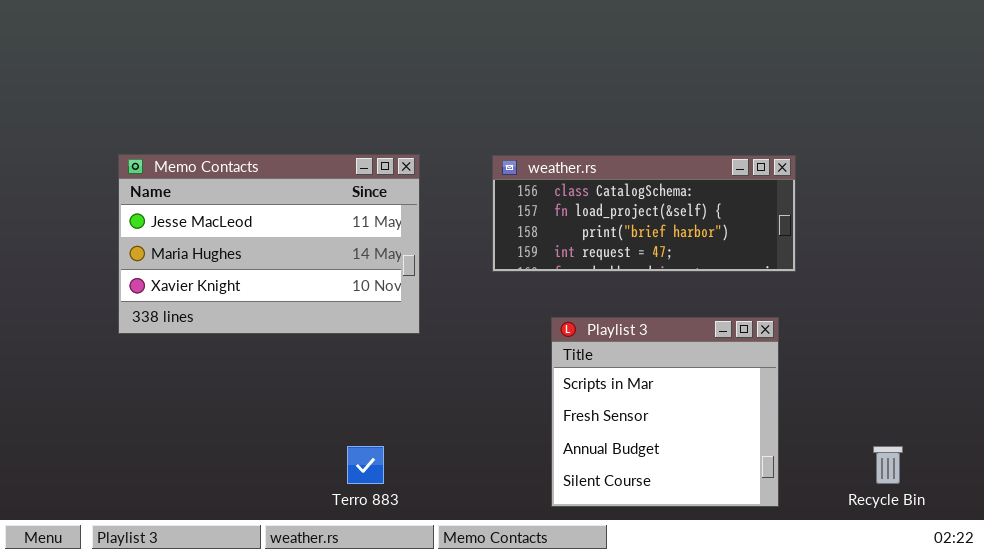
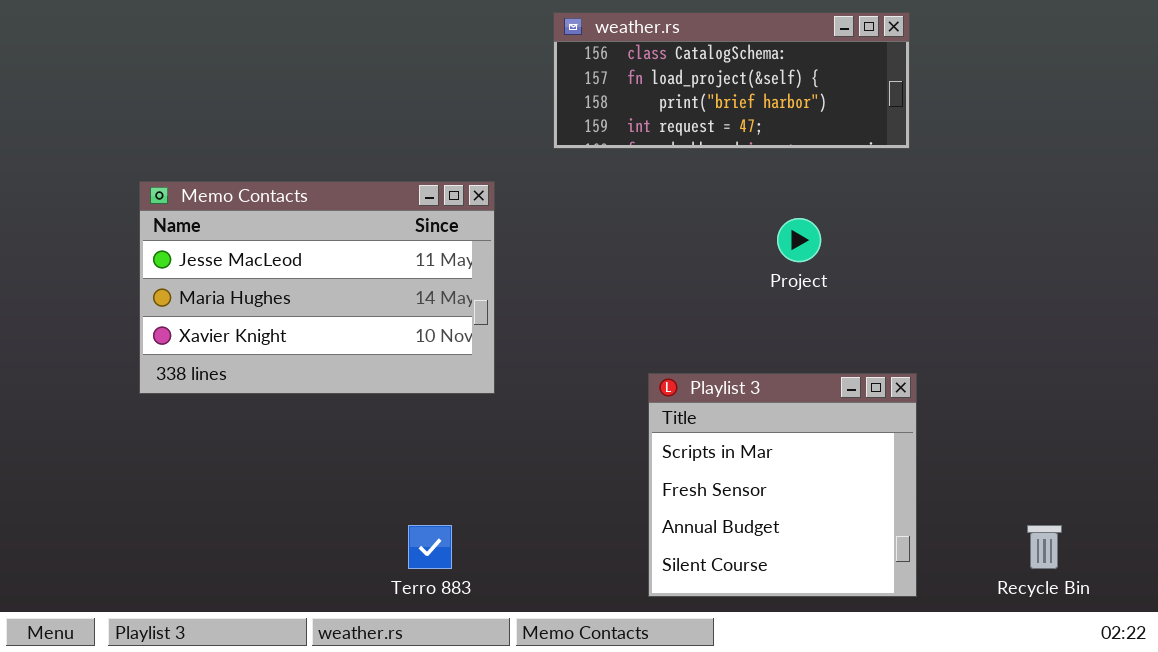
weather.rs: [492,155,796,272] -> [553,12,910,149], moved

